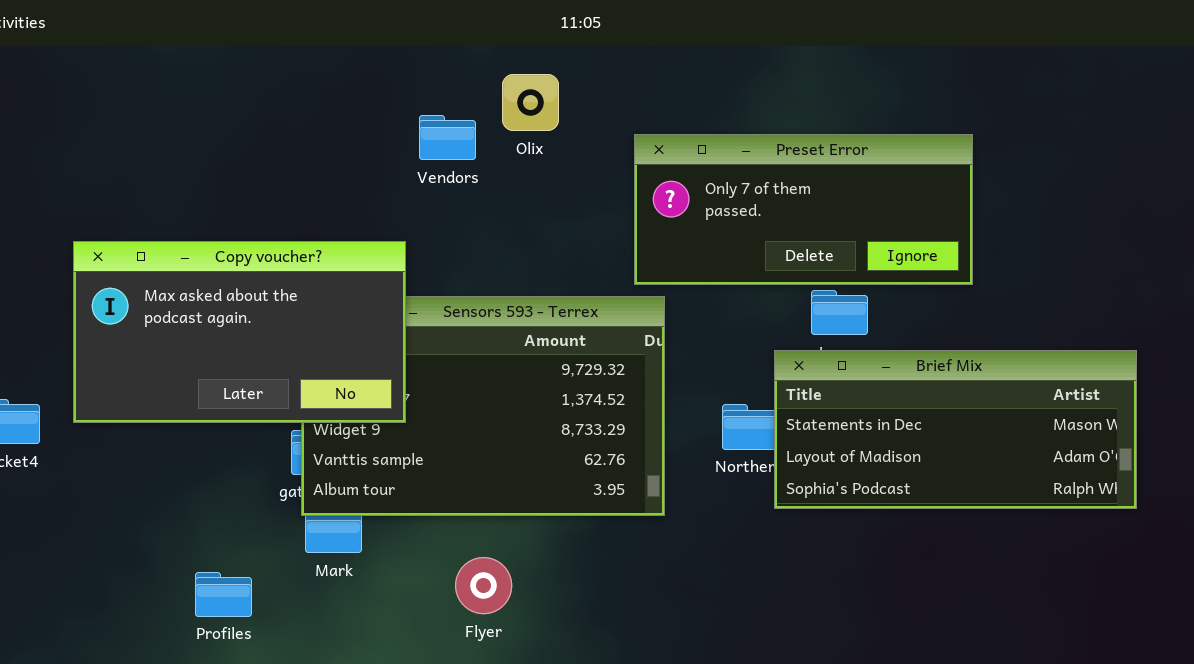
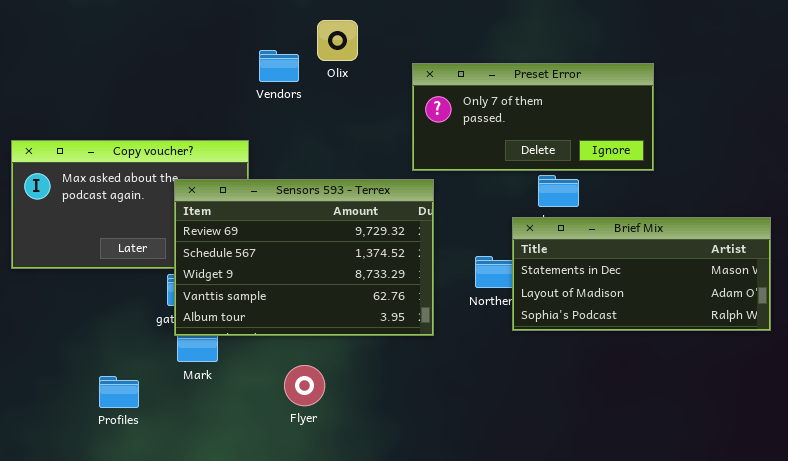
Sensors 593 - Terrex: [301,296,665,516] -> [174,179,434,336], raised

